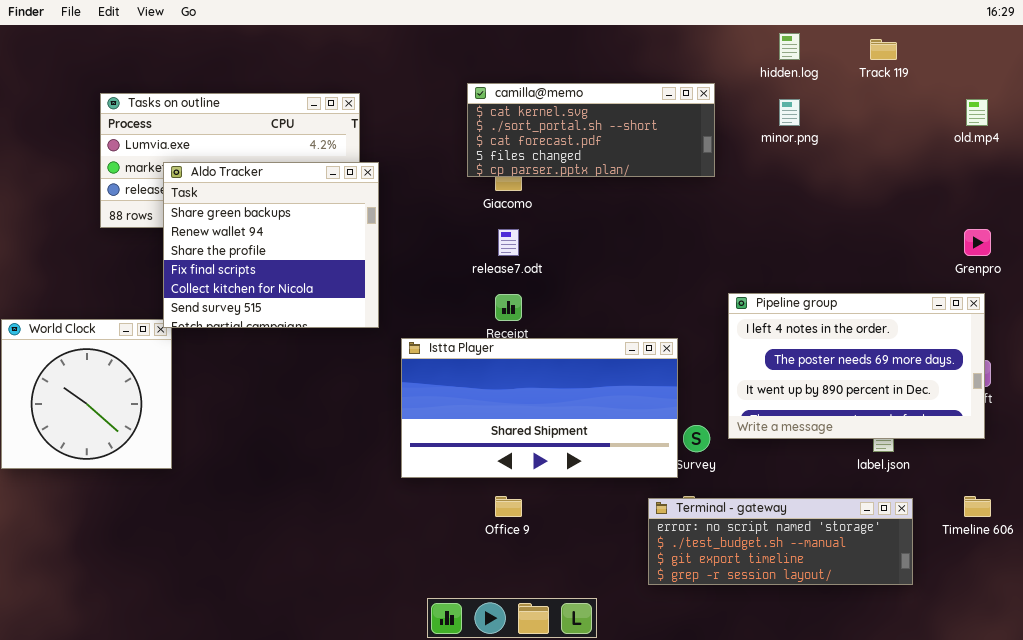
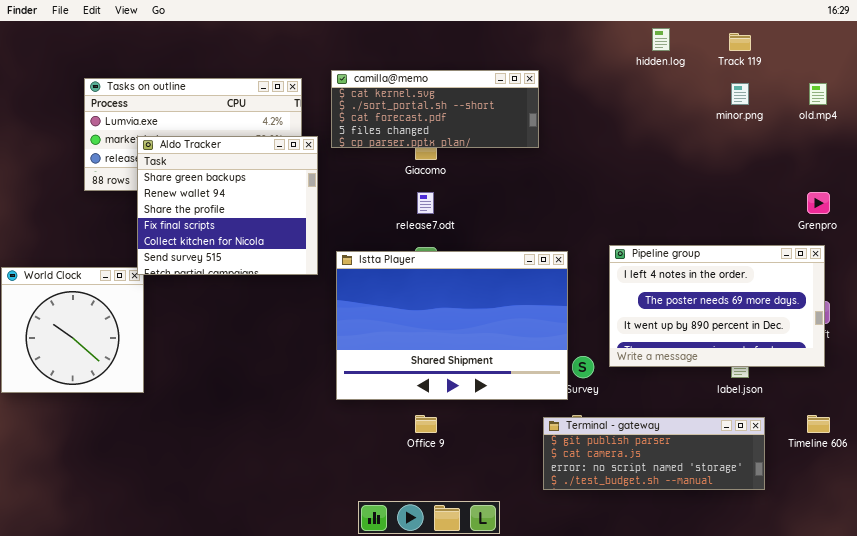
camilla@memo: [467,83,715,177] -> [331,70,539,148], moved
minor.png: [779,99,800,126] -> [731,83,749,105], moved
Istta Player: [401,338,678,478] -> [336,251,568,400], resized
Terminal - gateway: [648,498,913,585] -> [543,417,765,490], scrolled up 2 rows

